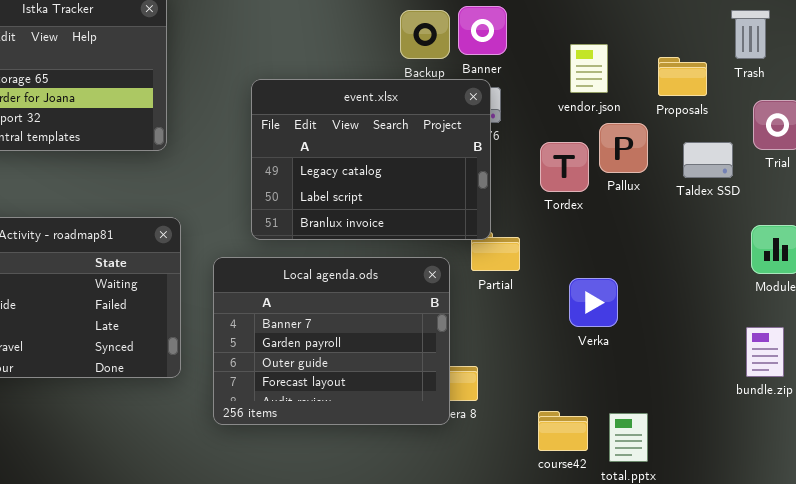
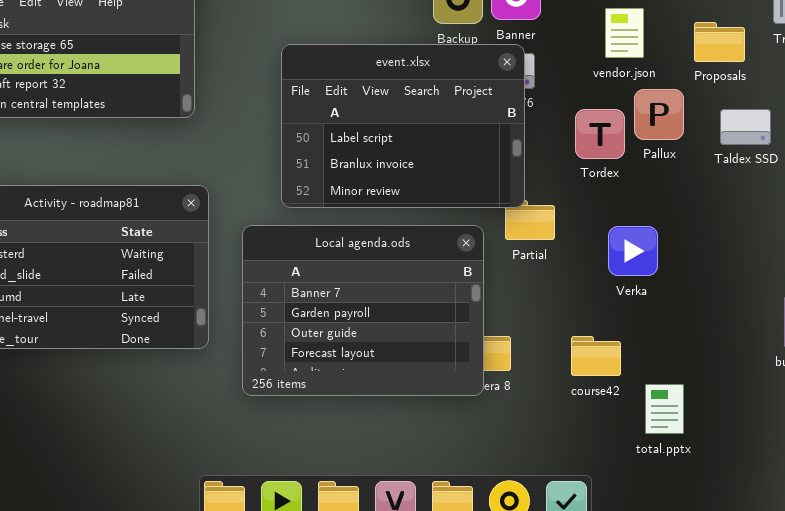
event.xlsx: [251,79,491,240] -> [281,44,525,208], scrolled down 1 row
Verka: [569,278,618,327] -> [608,226,658,276], moved
course42: [538,411,588,451] -> [571,336,621,376], moved

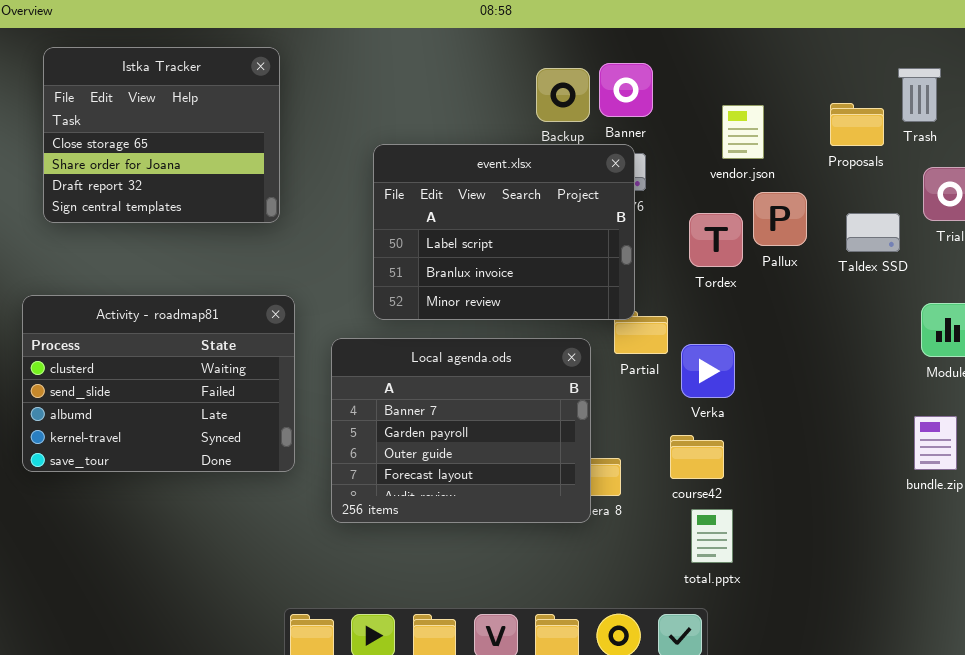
Proposals: [694,22,745,62] -> [830,103,884,146], moved
Verka: [608,226,658,276] -> [681,344,735,398], moved
course42: [571,336,621,376] -> [670,435,724,479], moved
total.pptx: [645,384,684,434] -> [691,509,733,563], moved

